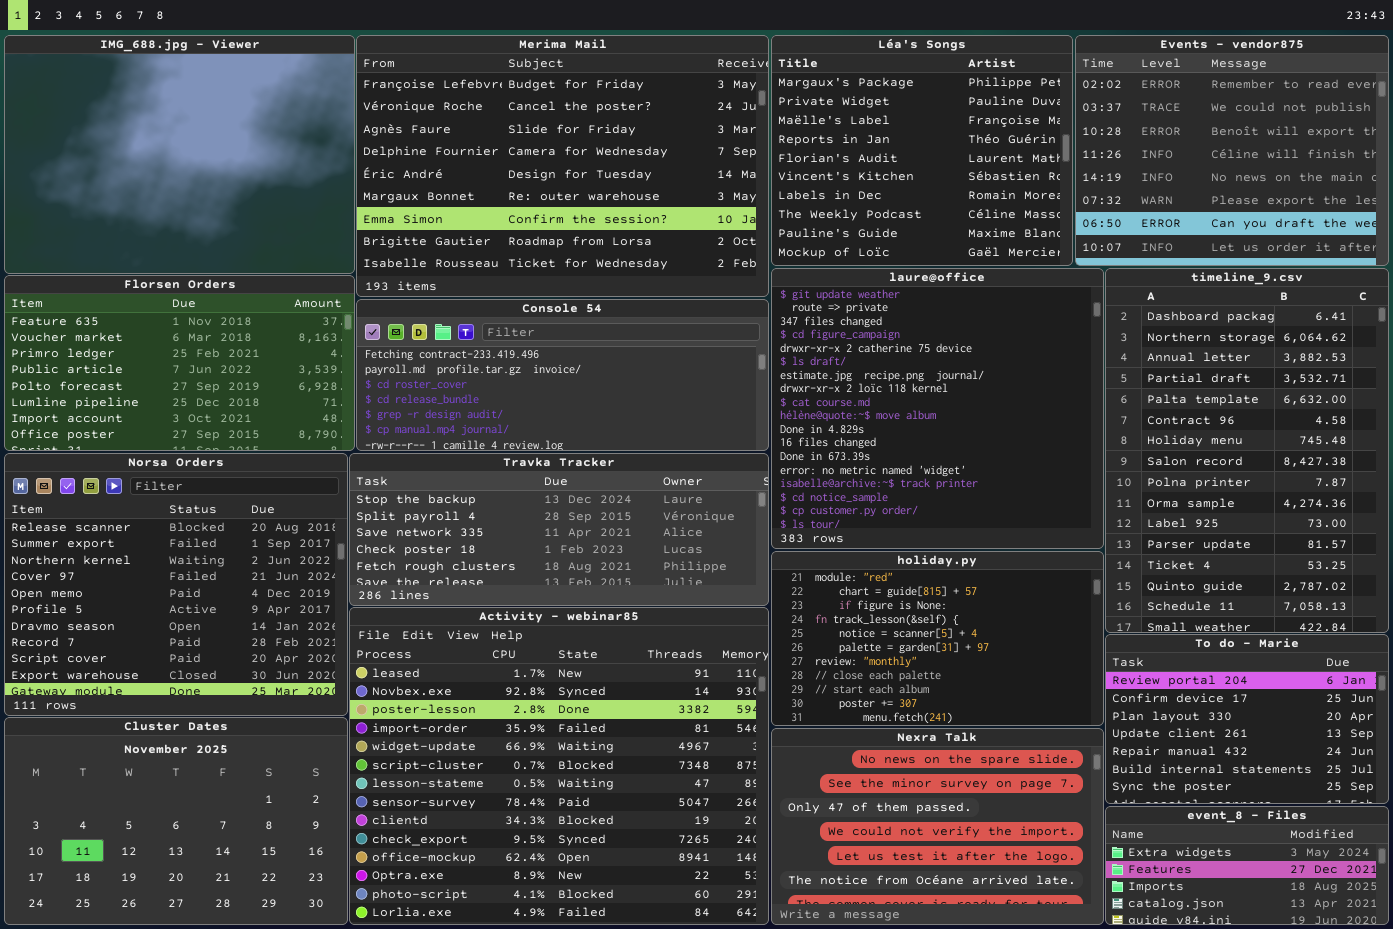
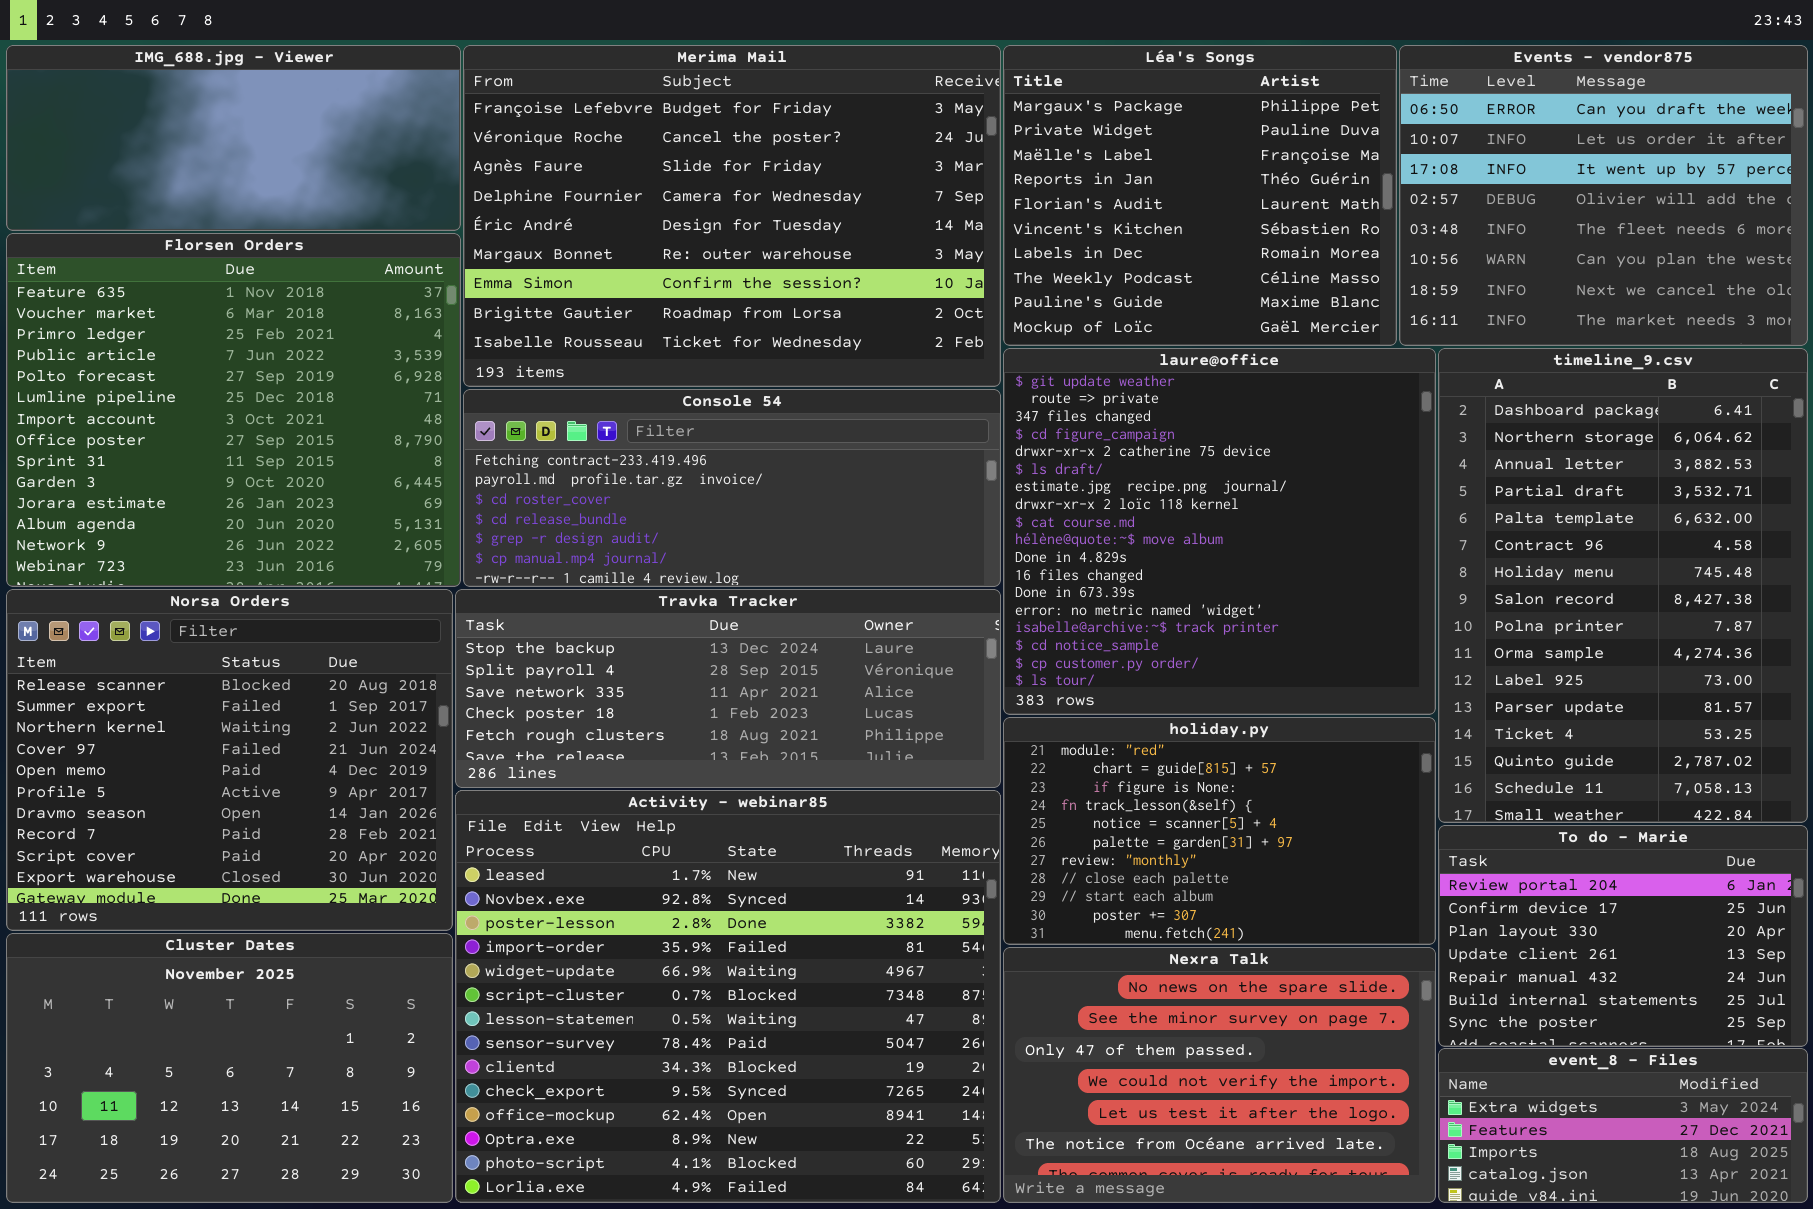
IMG_688.jpg - Viewer: [4,35,355,274] -> [6,45,461,231], resized
Events - vendor875: [1075,35,1389,266] -> [1399,45,1808,346], scrolled down 6 rows
Florsen Orders: [4,275,355,451] -> [6,233,461,587], resized

